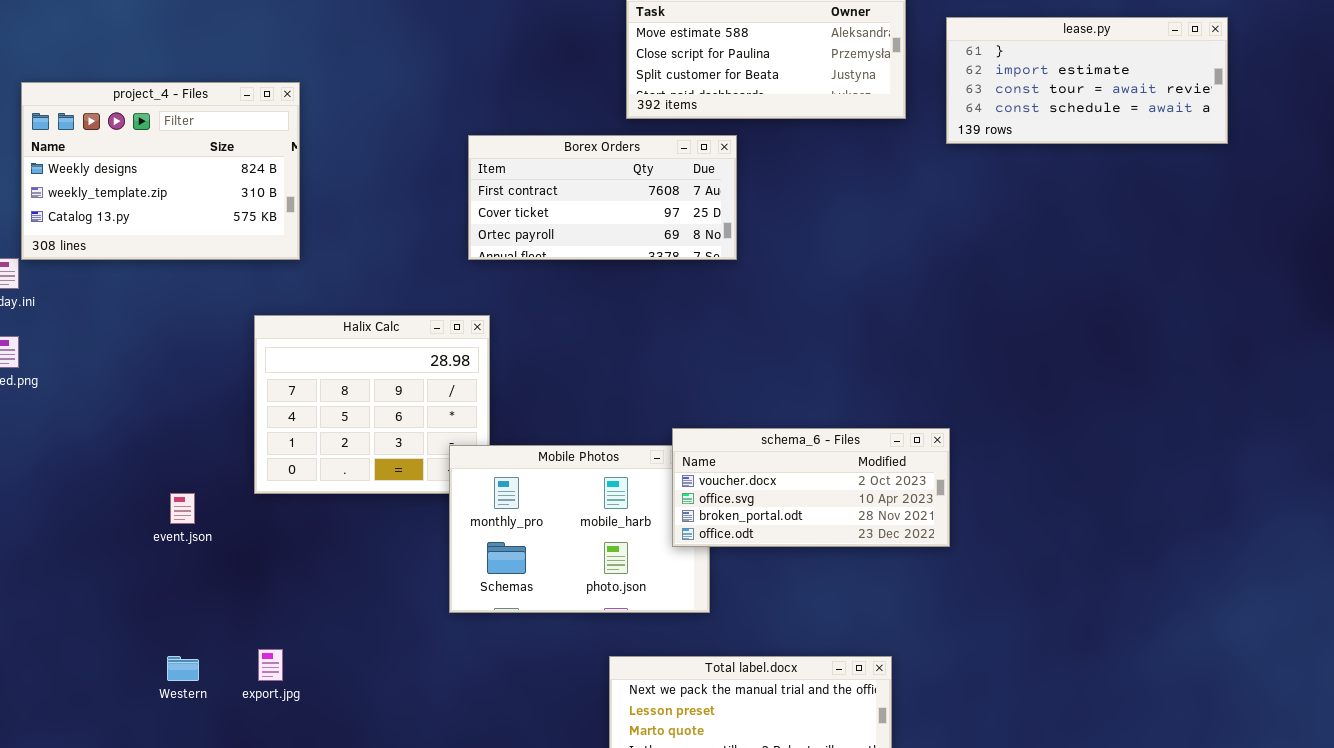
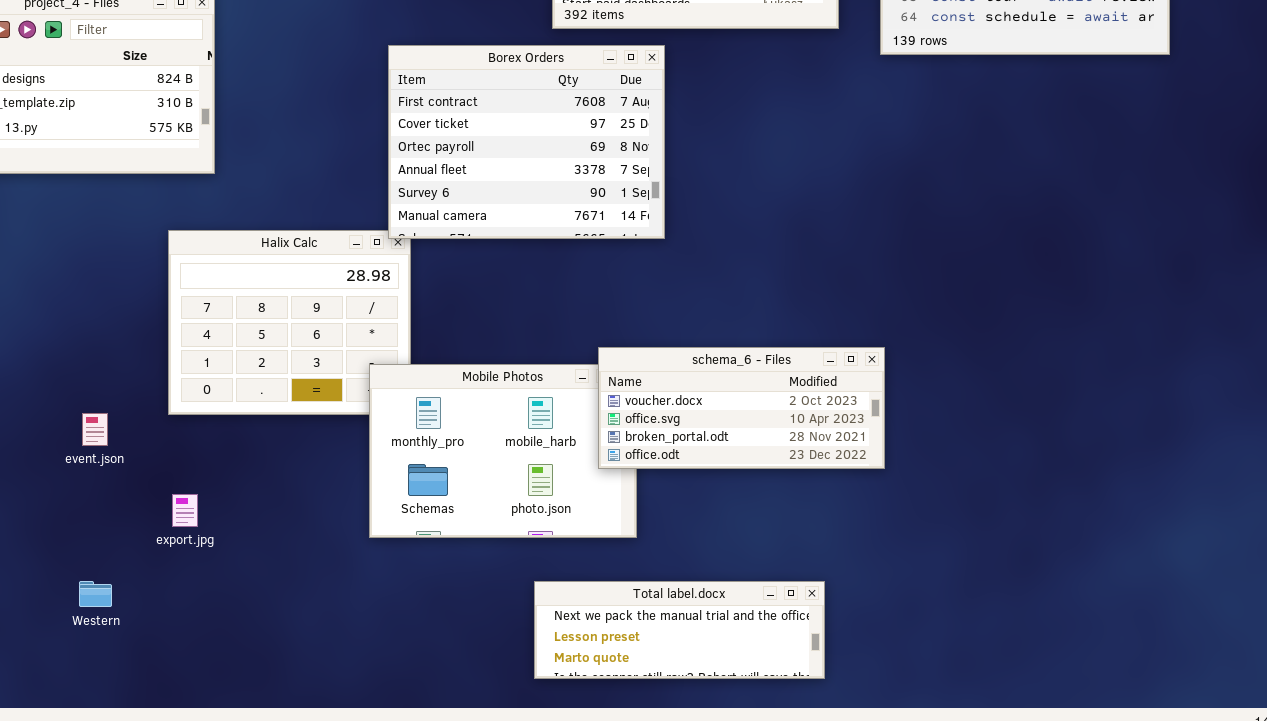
Borex Orders: [468,135,737,260] -> [388,45,665,239], resized
export.jpg: [258,649,283,681] -> [172,494,198,527], moved

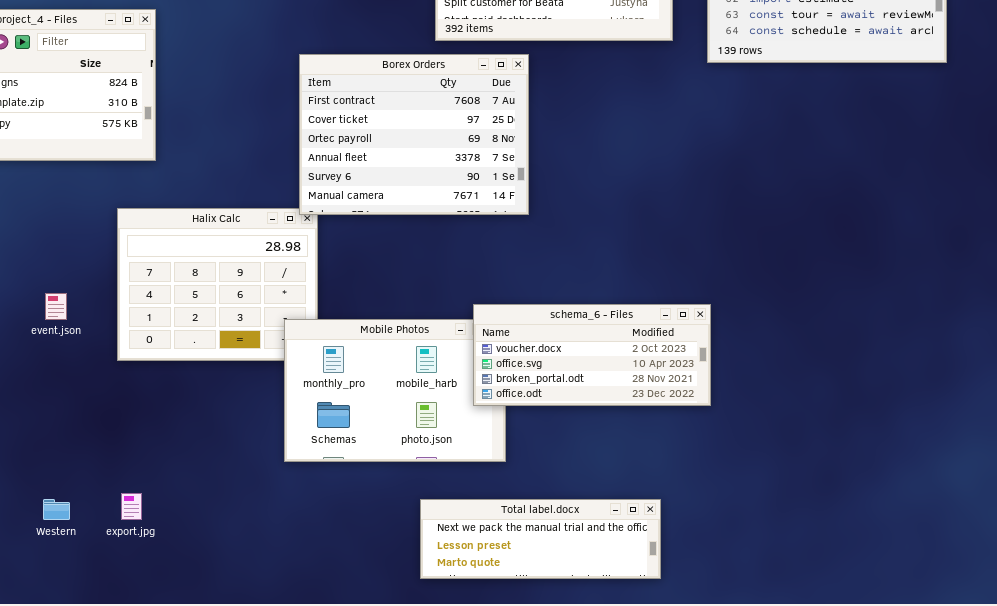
event.json: [82,413,108,446] -> [45,293,67,320], moved
export.jpg: [172,494,198,527] -> [121,493,142,520], moved

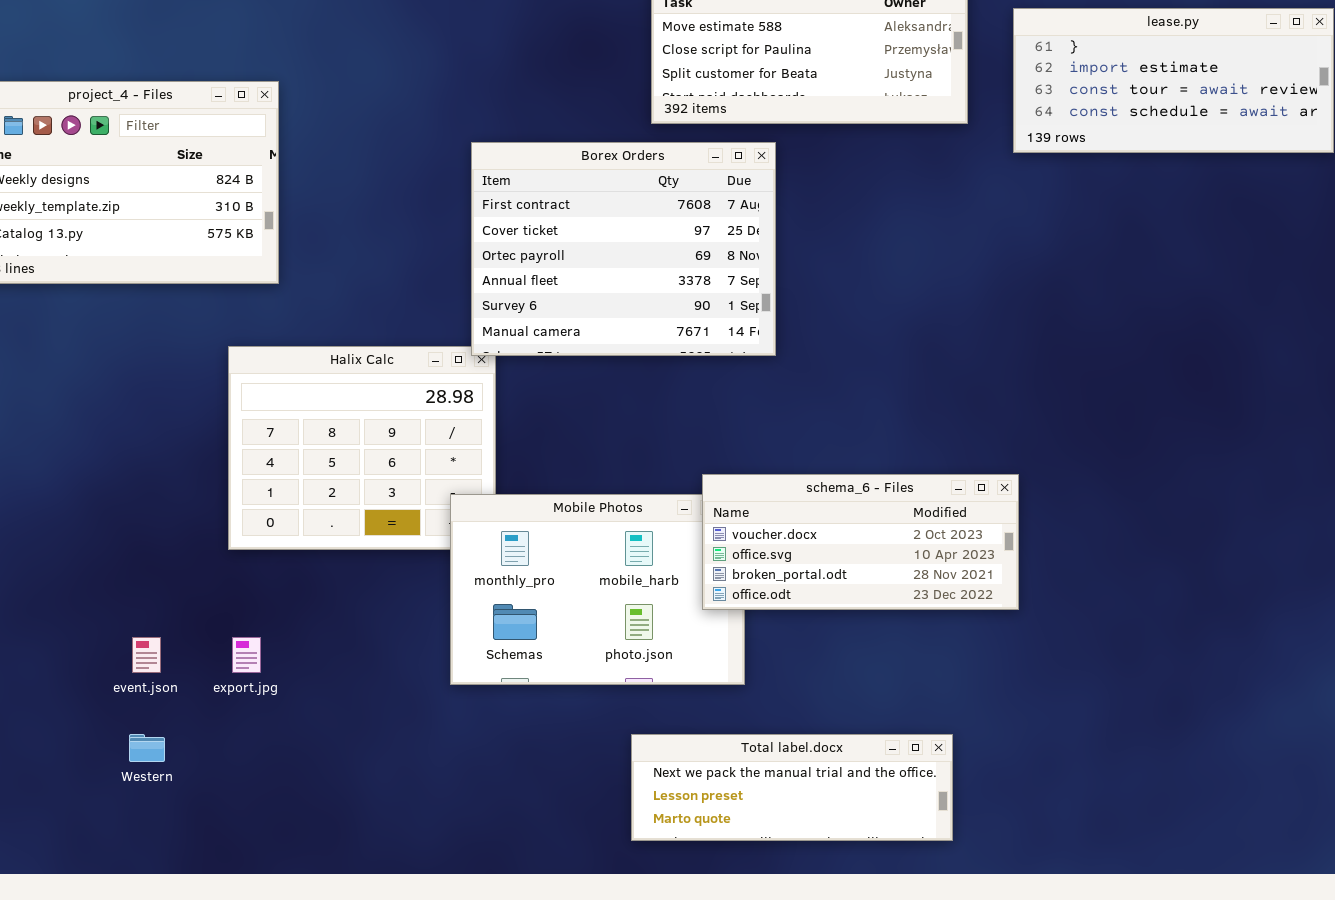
event.json: [45,293,67,320] -> [132,637,161,673], moved
export.jpg: [121,493,142,520] -> [232,637,261,673], moved

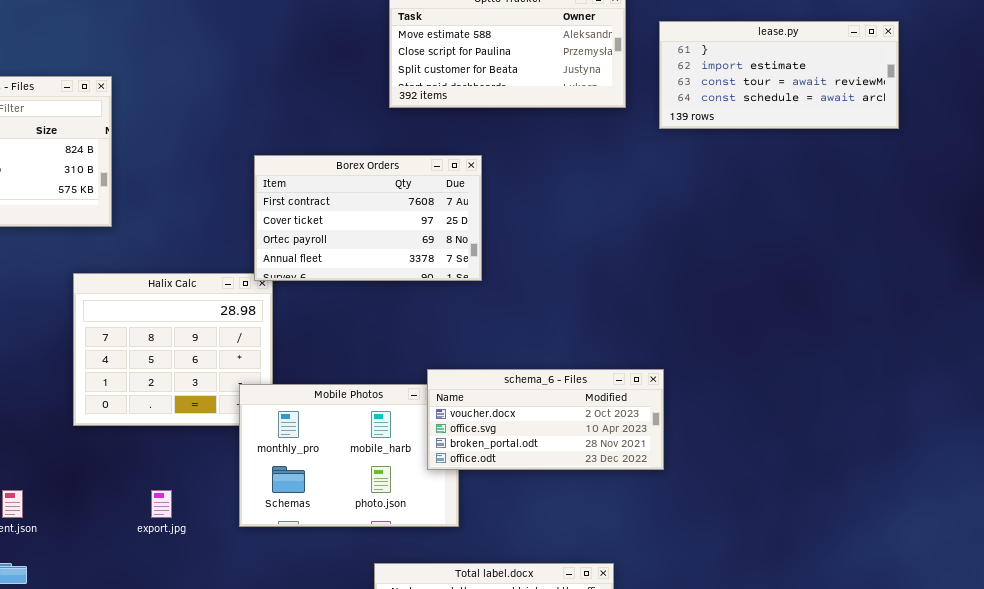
Borex Orders: [471,142,776,356] -> [254,155,482,281], resized
export.jpg: [232,637,261,673] -> [151,490,172,518], moved

